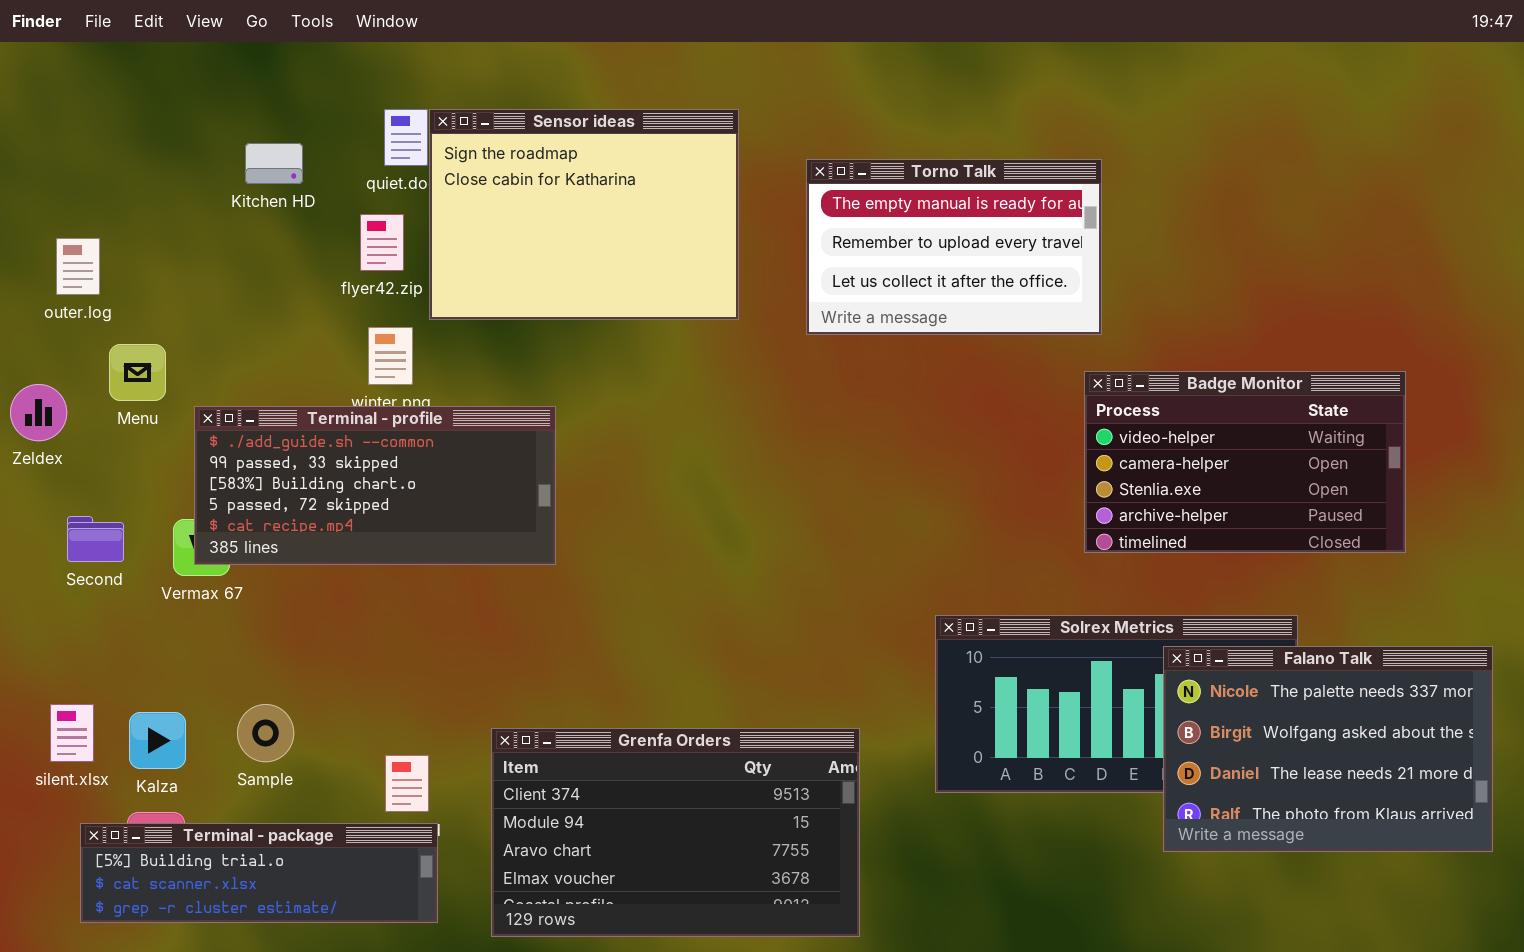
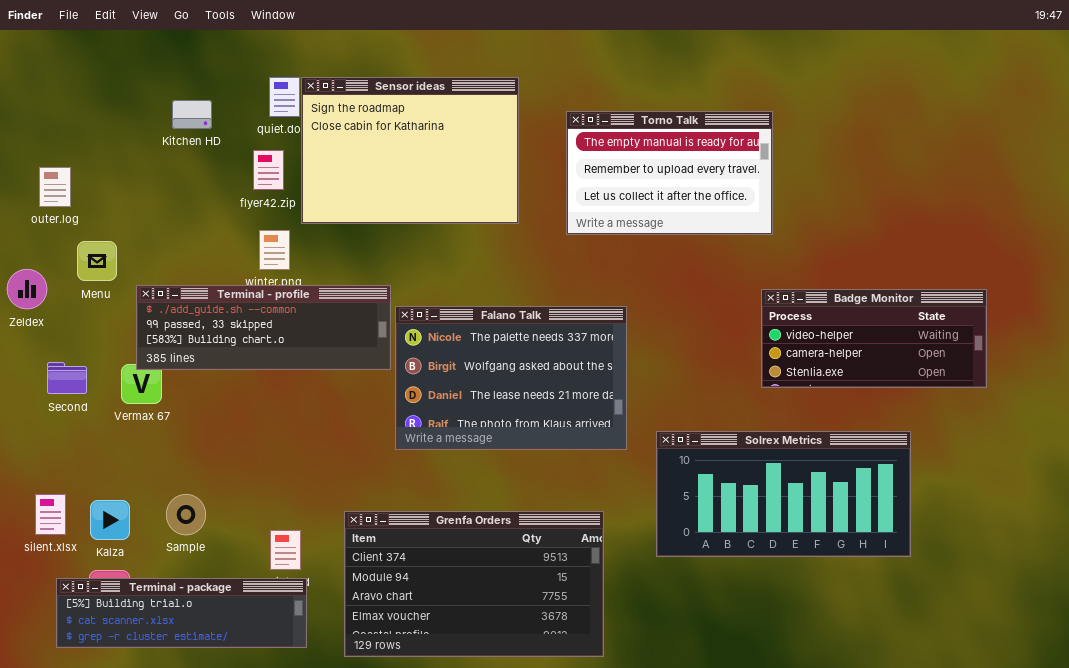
Badge Monitor: [1084,371,1406,553] -> [761,289,987,388], resized
Terminal - profile: [194,406,556,565] -> [136,285,391,370], resized
Falano Talk: [1163,646,1493,852] -> [395,306,627,450], moved

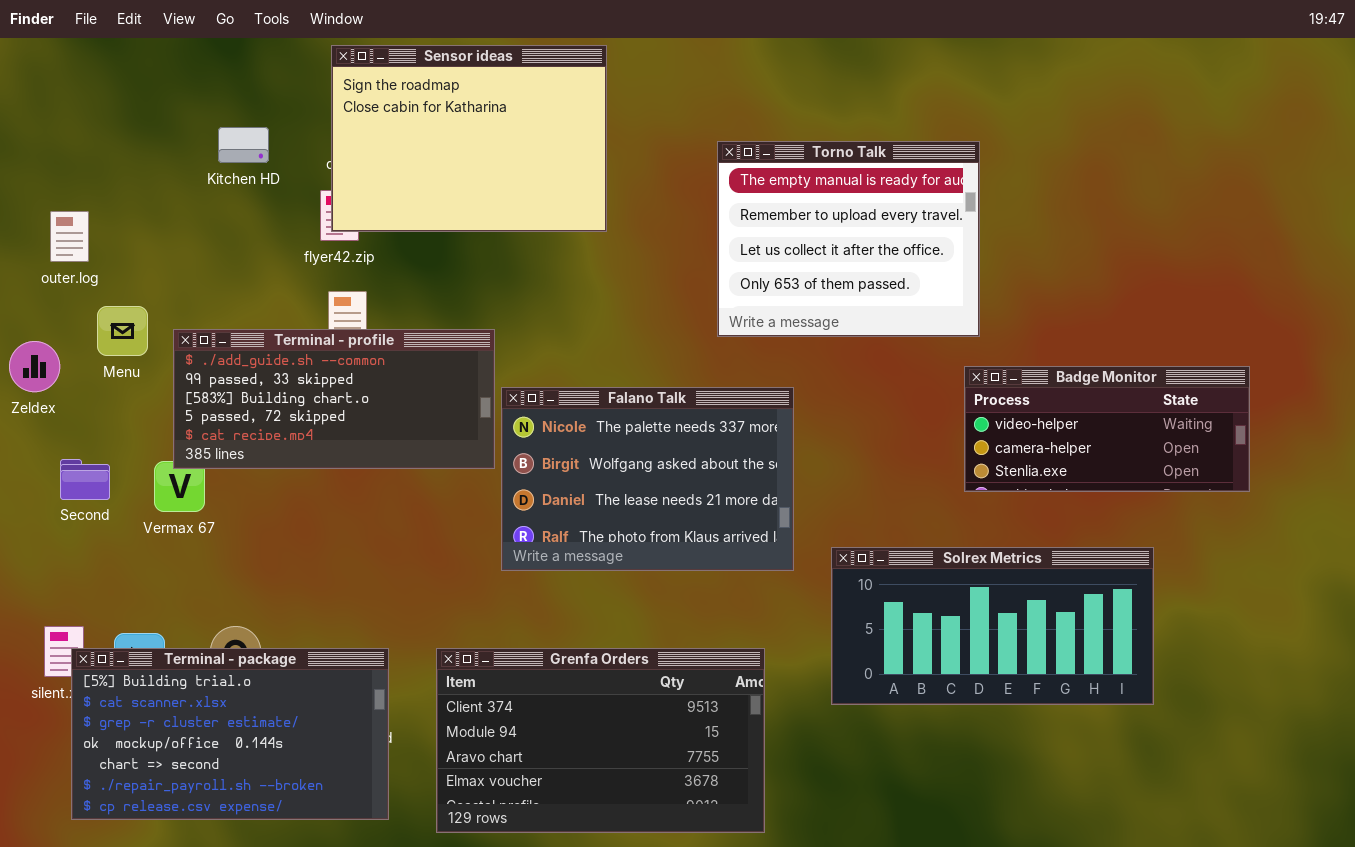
Sensor ideas: [301,77,519,224] -> [331,45,607,232], moved
Torno Talk: [566,111,773,235] -> [717,141,980,337], resized
Terminal - profile: [136,285,391,370] -> [173,329,495,469], resized
Terminal - package: [56,578,307,648] -> [71,648,389,820], resized

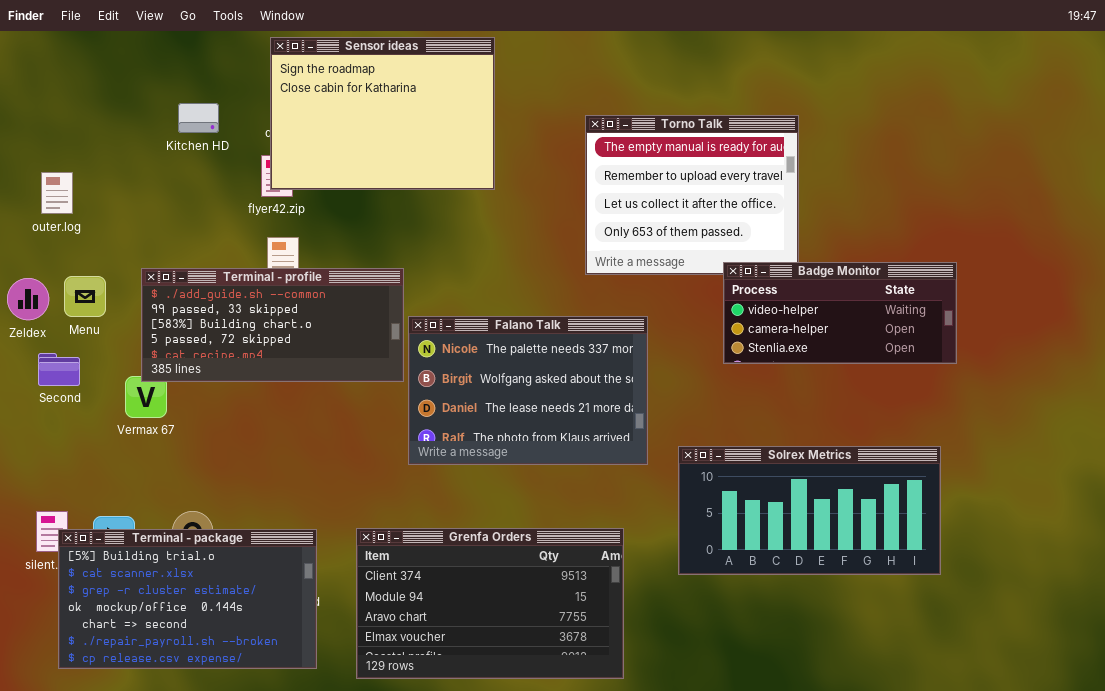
Menu: [97,306,148,356] -> [64,276,106,317], moved
Badge Monitor: [964,366,1250,492] -> [723,262,957,364], moved
Second: [60,459,110,500] -> [38,353,80,386], moved

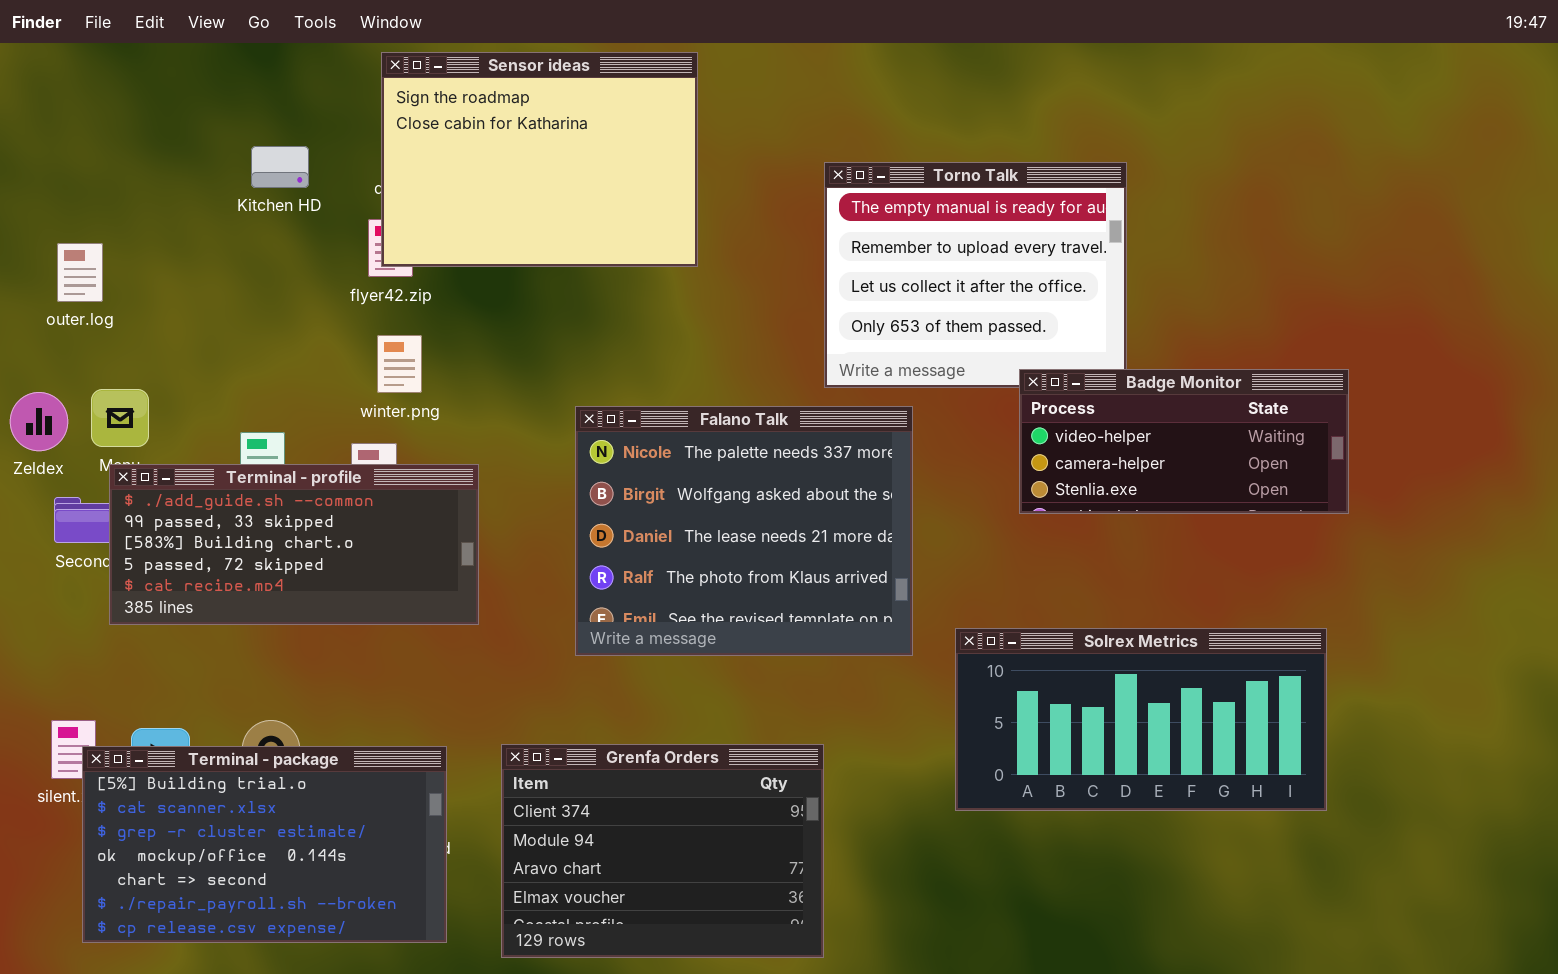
Terminal - profile: [141,268,404,382] -> [109,464,479,625], moved
Falano Talk: [408,316,648,465] -> [575,406,913,656], resized
Grenfa Orders: [356,528,624,679] -> [501,744,824,958], resized

